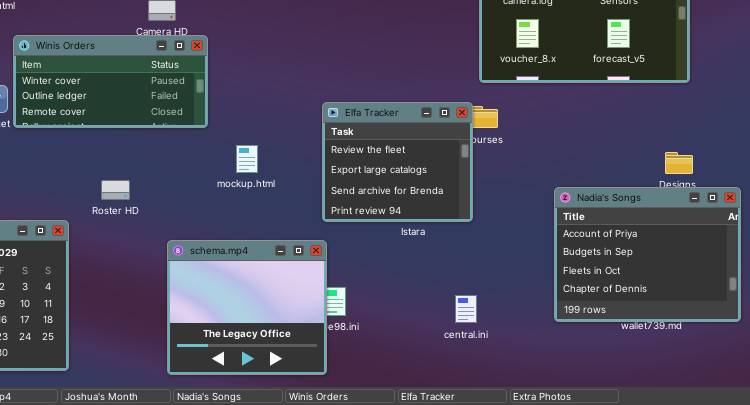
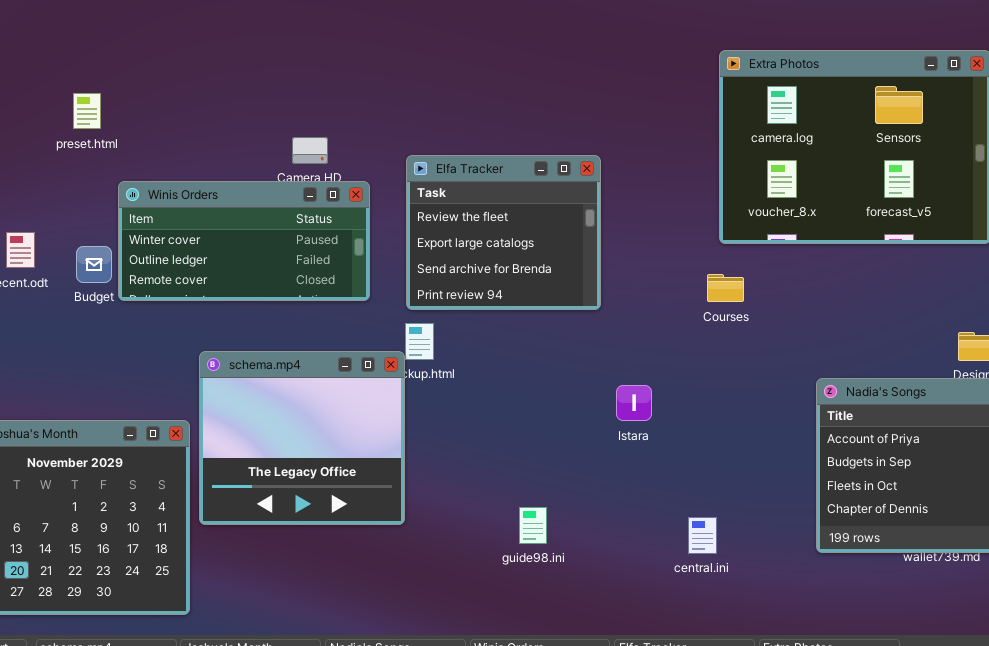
Elfa Tracker: [322,102,473,222] -> [406,155,601,310], moved
schema.mp4: [167,240,327,375] -> [199,351,405,525], moved

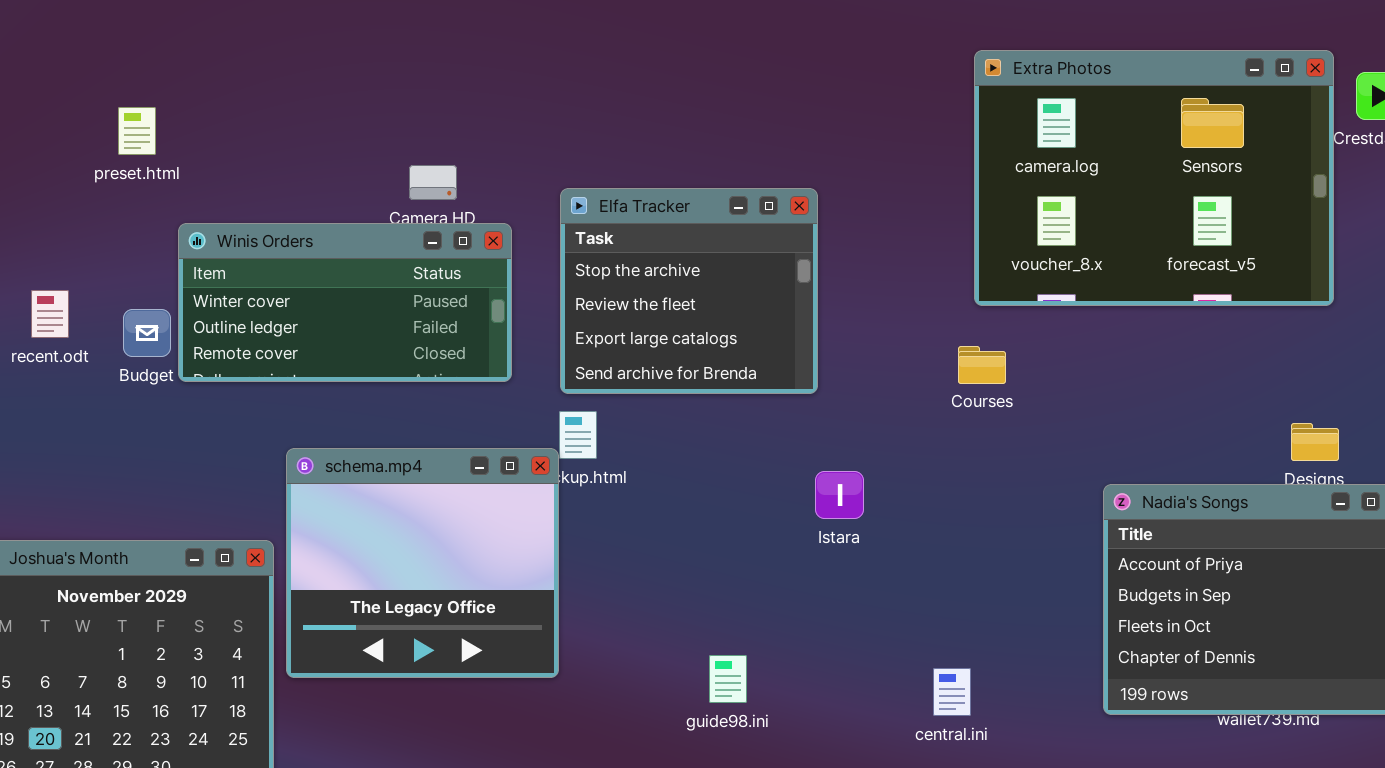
Elfa Tracker: [406,155,601,310] -> [560,188,818,394], scrolled up 1 row
Istara: [616,385,652,421] -> [815,471,864,519], moved

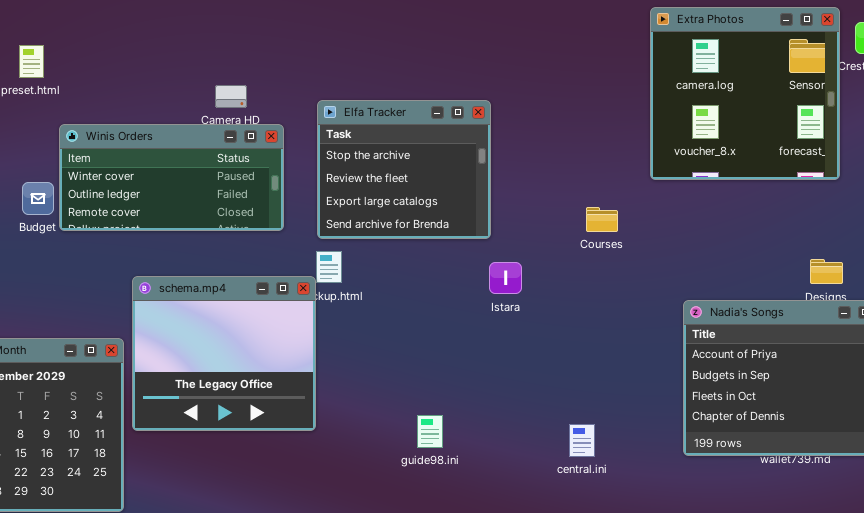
Extra Photos: [974,50,1334,306] -> [650,7,840,180], resized
Istara: [815,471,864,519] -> [489,262,522,294], moved

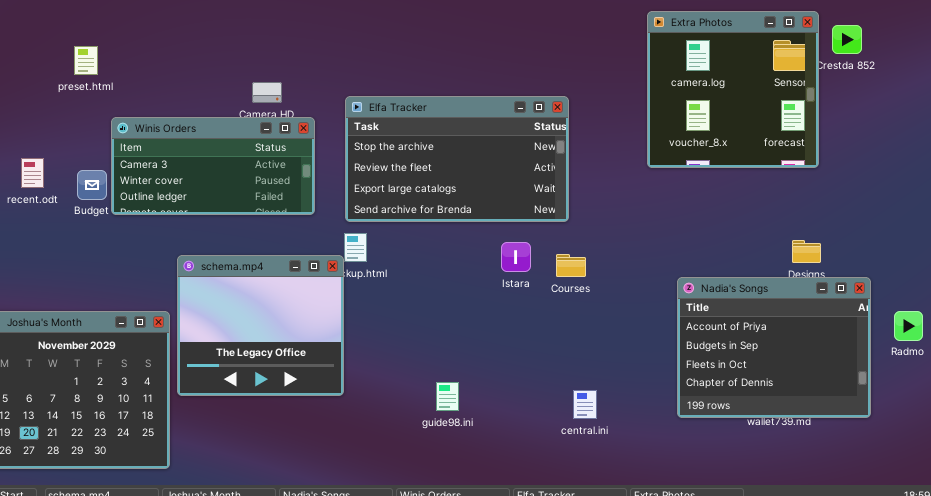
Elfa Tracker: [317,100,491,239] -> [345,96,569,222], resized
Winis Orders: [59,124,284,231] -> [111,117,315,215], scrolled up 1 row
Courses: [586,207,618,232] -> [556,254,586,277], moved

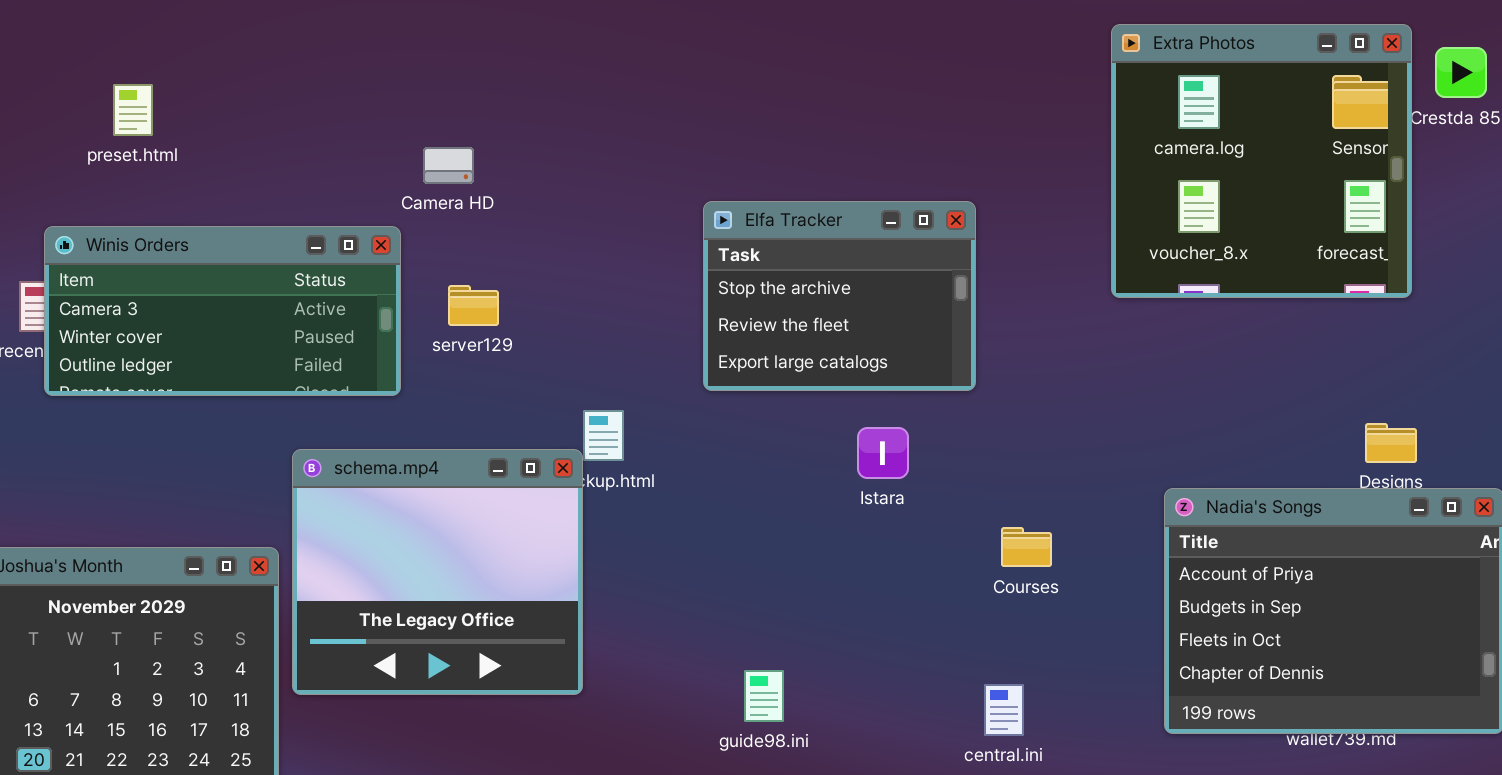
Elfa Tracker: [345,96,569,222] -> [703,201,976,391], resized
Winis Orders: [111,117,315,215] -> [44,226,401,396], moved
Courses: [556,254,586,277] -> [1001,527,1052,567], moved

